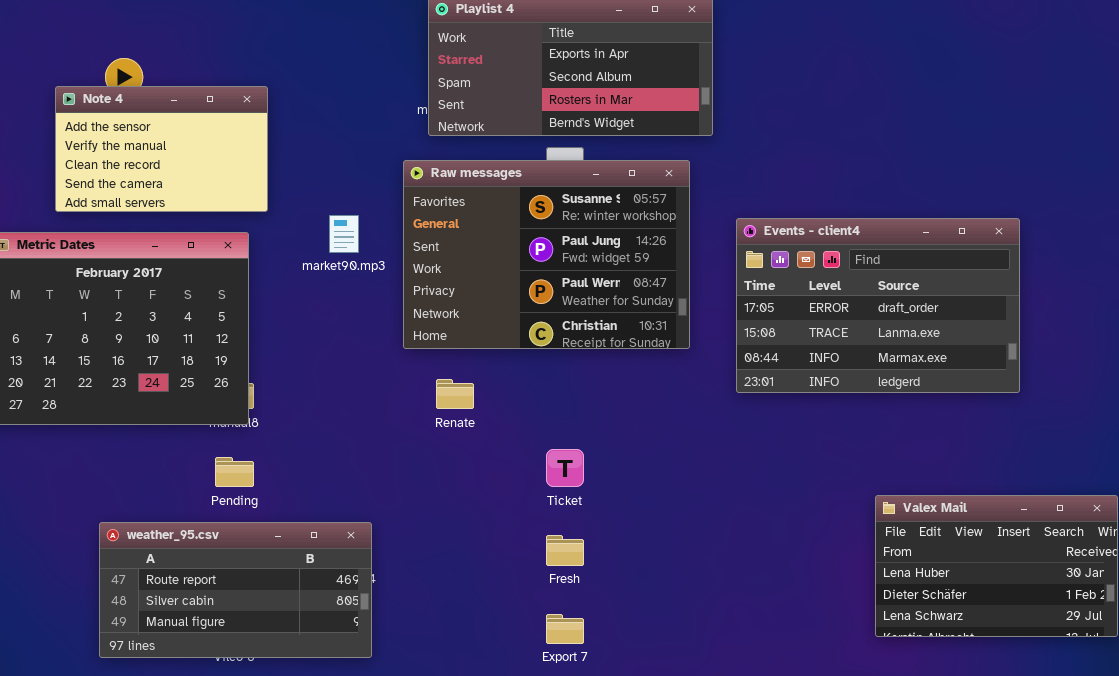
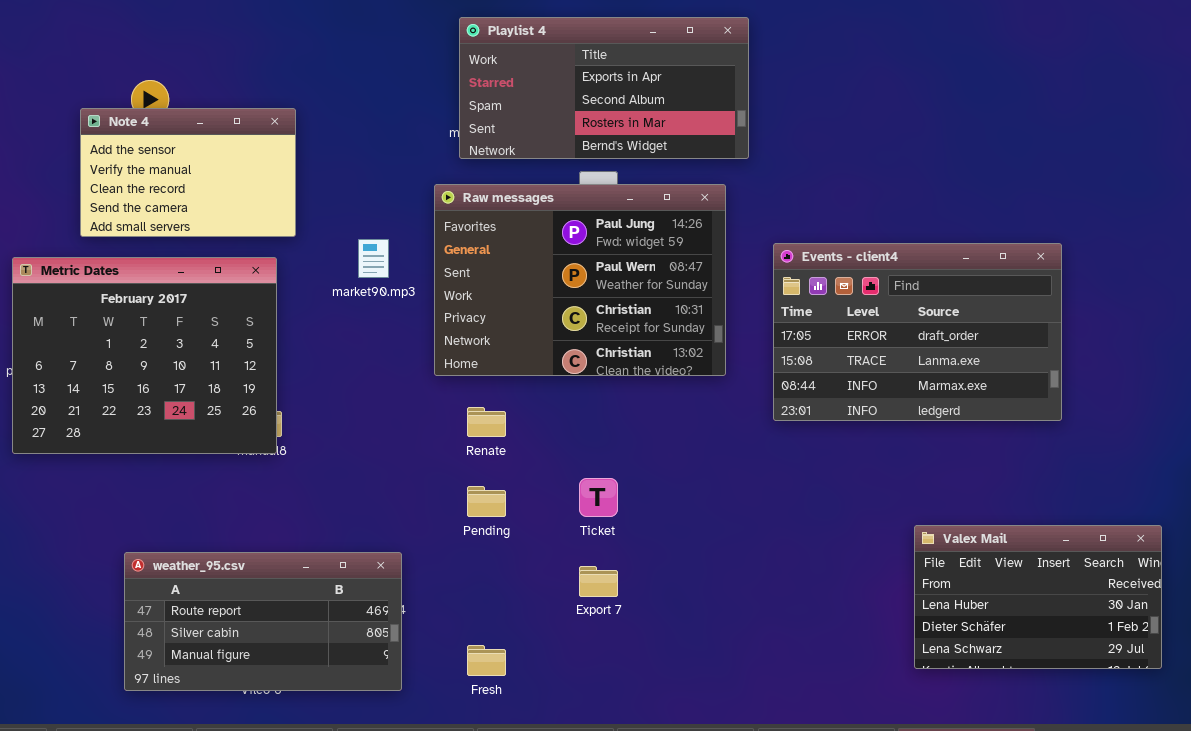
Raw messages: [403,160,690,349] -> [434,184,726,376], scrolled down 1 row
Pending: [215,457,254,487] -> [467,486,506,517], moved
Fresh: [546,535,584,566] -> [467,645,506,676], moved
Export 7: [546,614,584,644] -> [579,566,618,597], moved

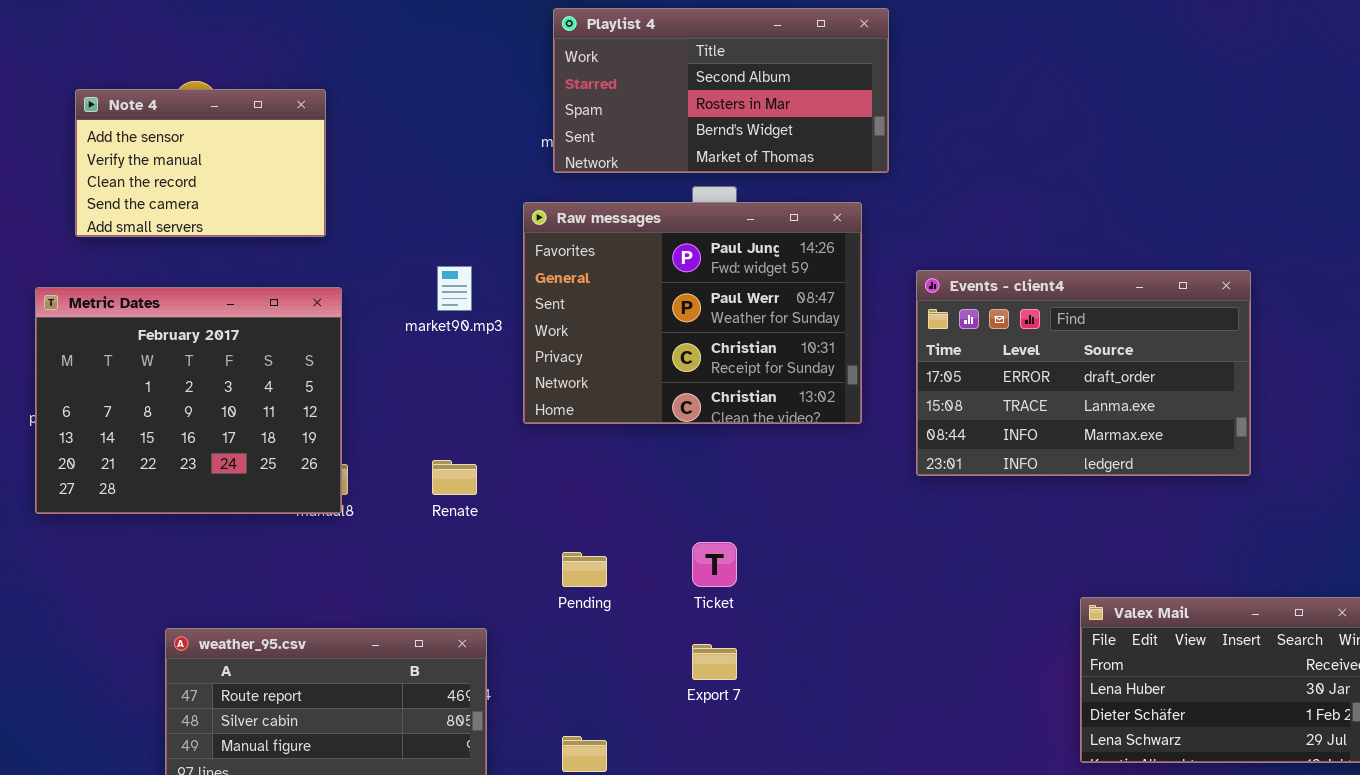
Playlist 4: [459,17,749,159] -> [553,8,889,173], scrolled down 1 row
Note 4: [80,108,296,237] -> [75,89,326,237], moved
Renate: [467,407,506,437] -> [432,460,477,495], moved

